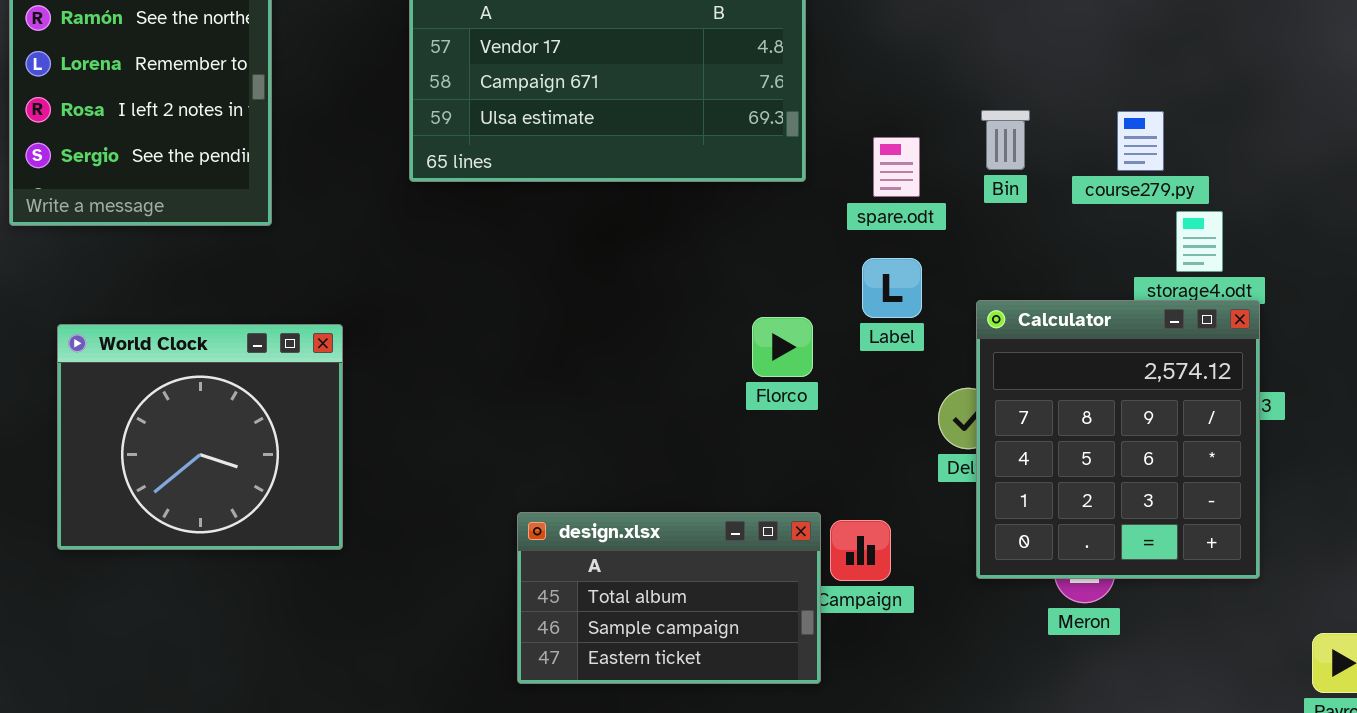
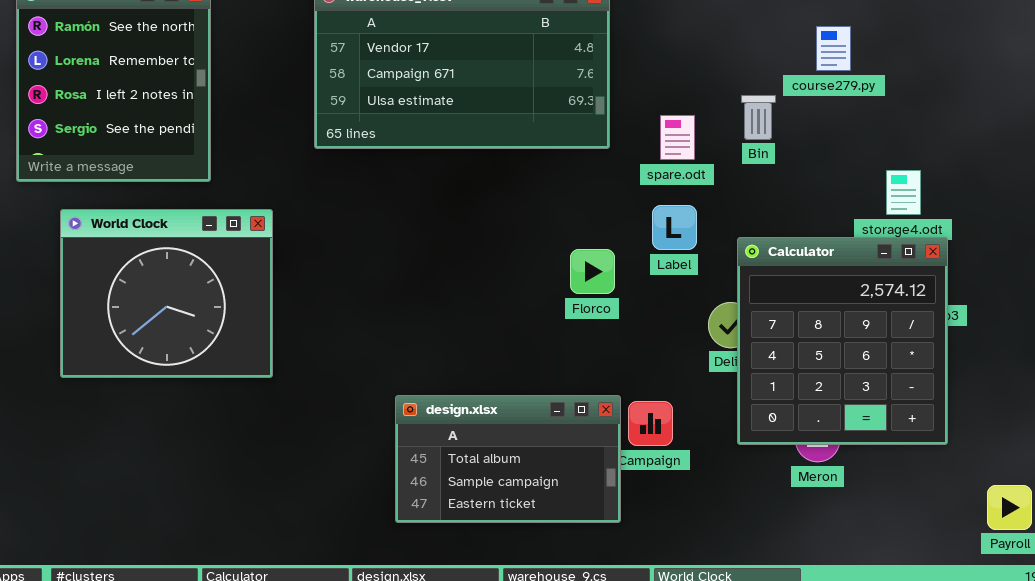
course279.py: [1117,111,1164,171] -> [816,26,851,71], moved
World Clock: [57,324,343,550] -> [60,209,273,378], moved

